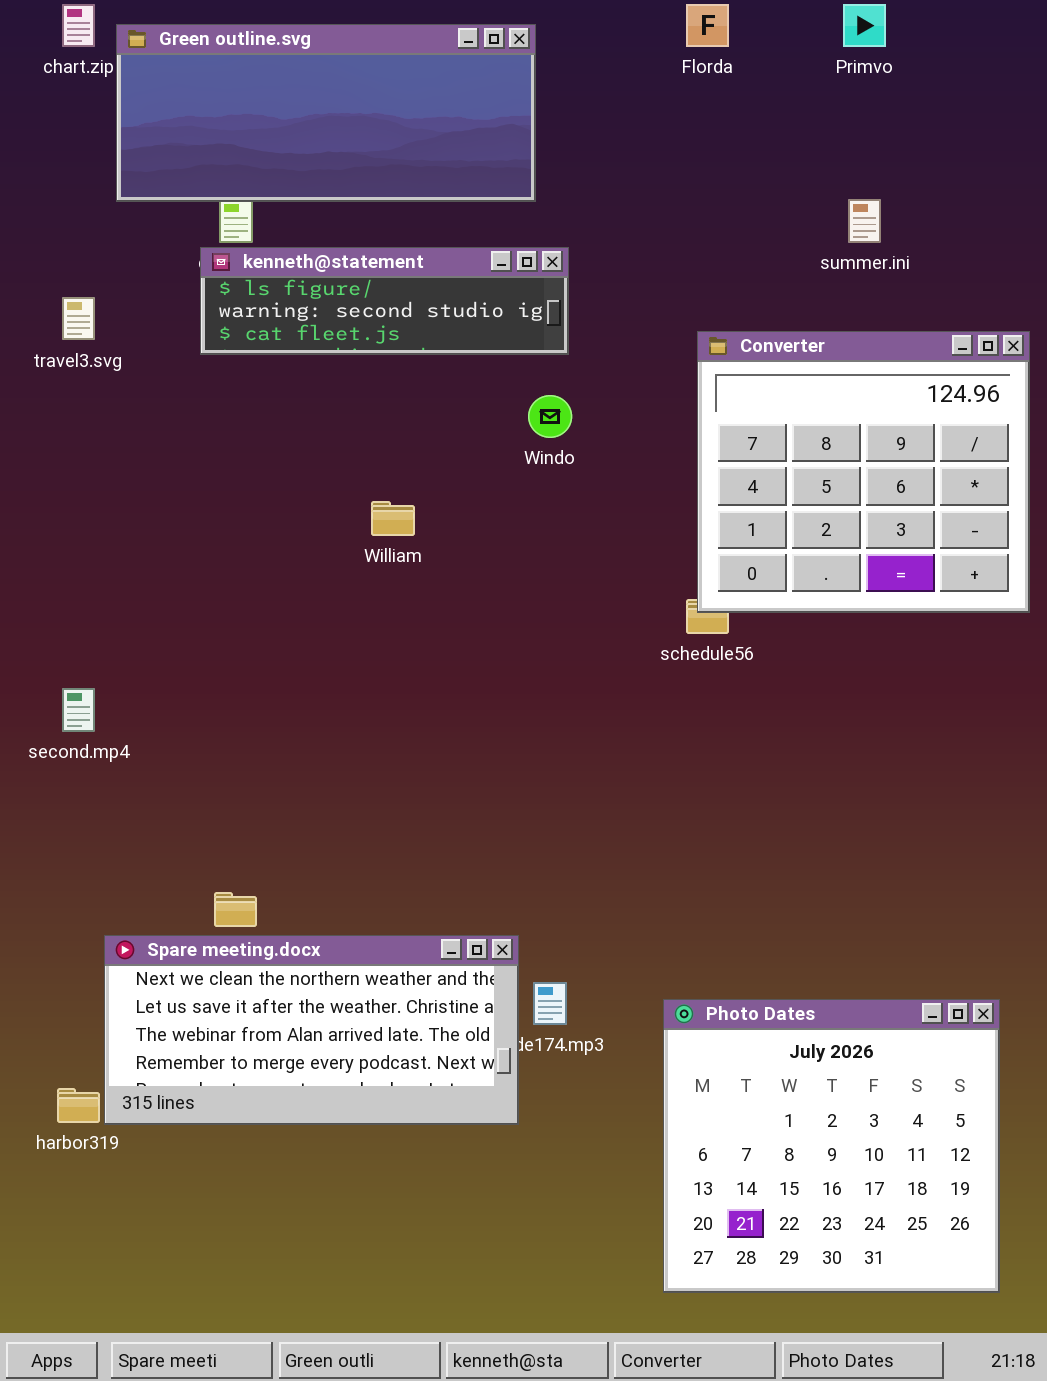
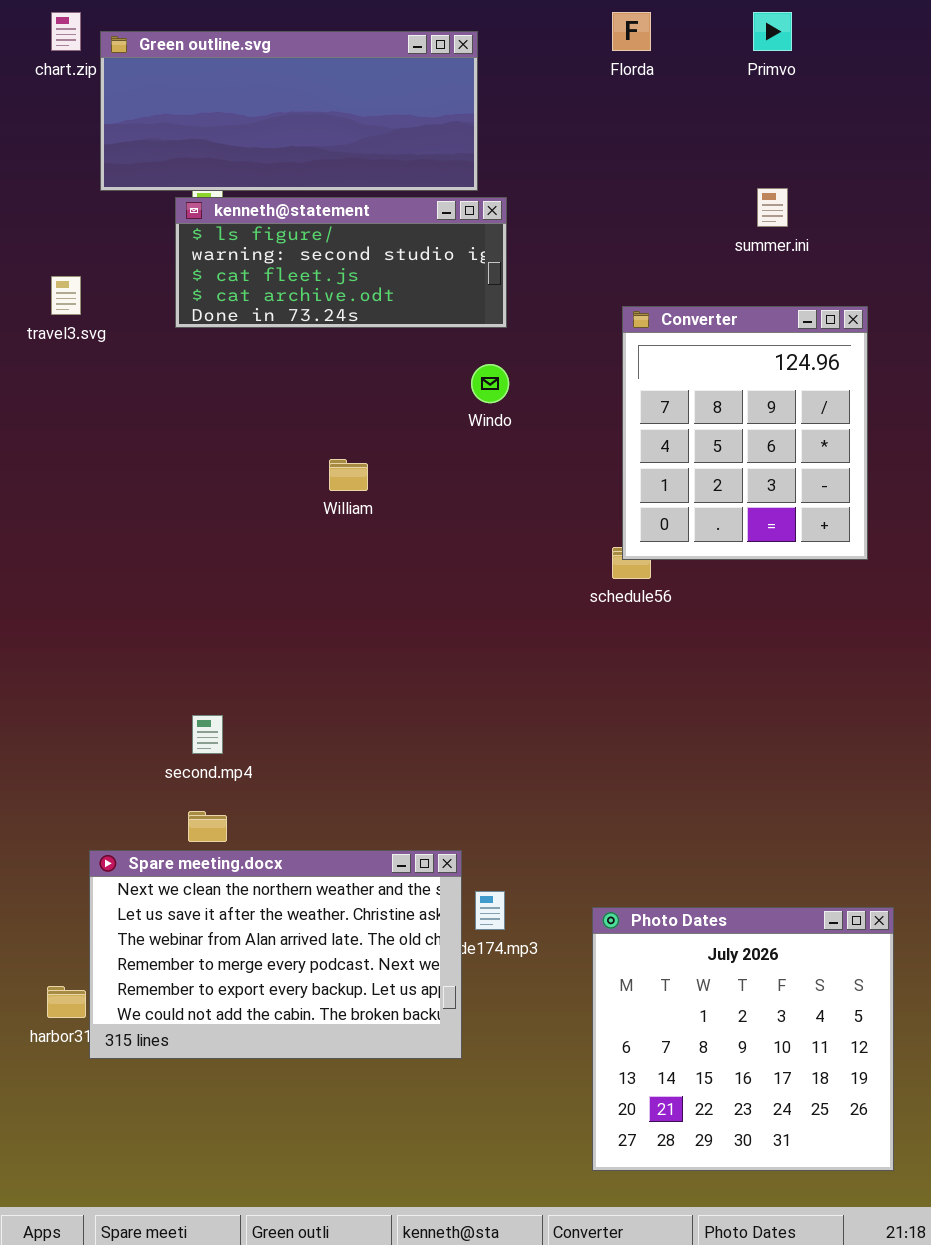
kenneth@statement: [200,247,569,355] -> [175,197,507,328], resized
Converter: [697,331,1030,613] -> [622,306,868,560], resized
second.mp4: [62,688,95,732] -> [192,715,223,754], moved
Spare meeting.docx: [104,935,519,1125] -> [89,850,462,1059], resized

